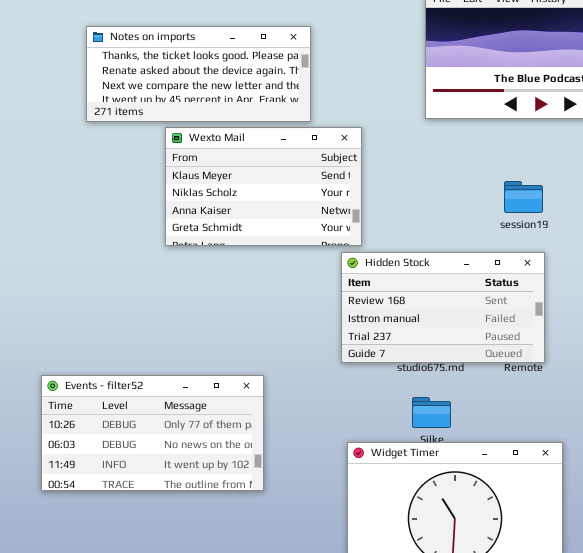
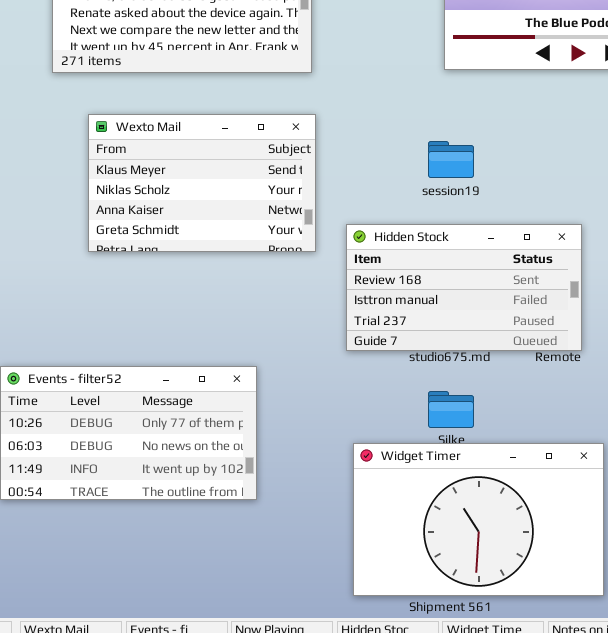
Wexto Mail: [165,127,362,246] -> [88,114,316,252], moved
session19: [504,181,543,213] -> [428,141,474,178], moved

